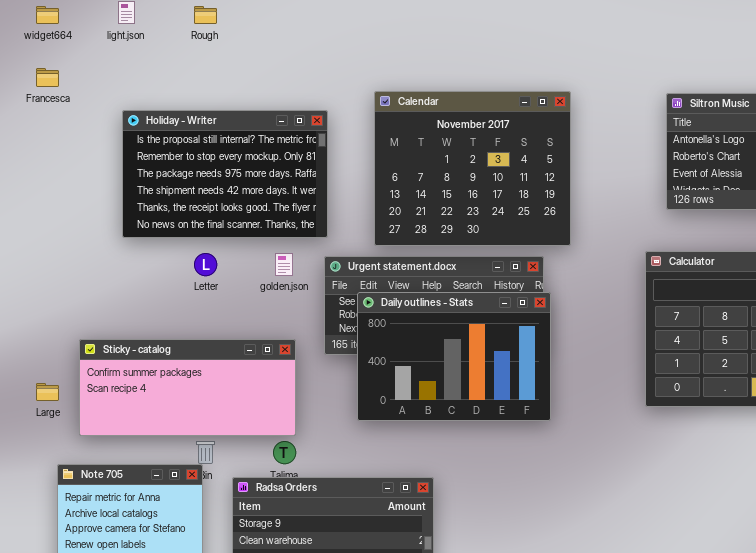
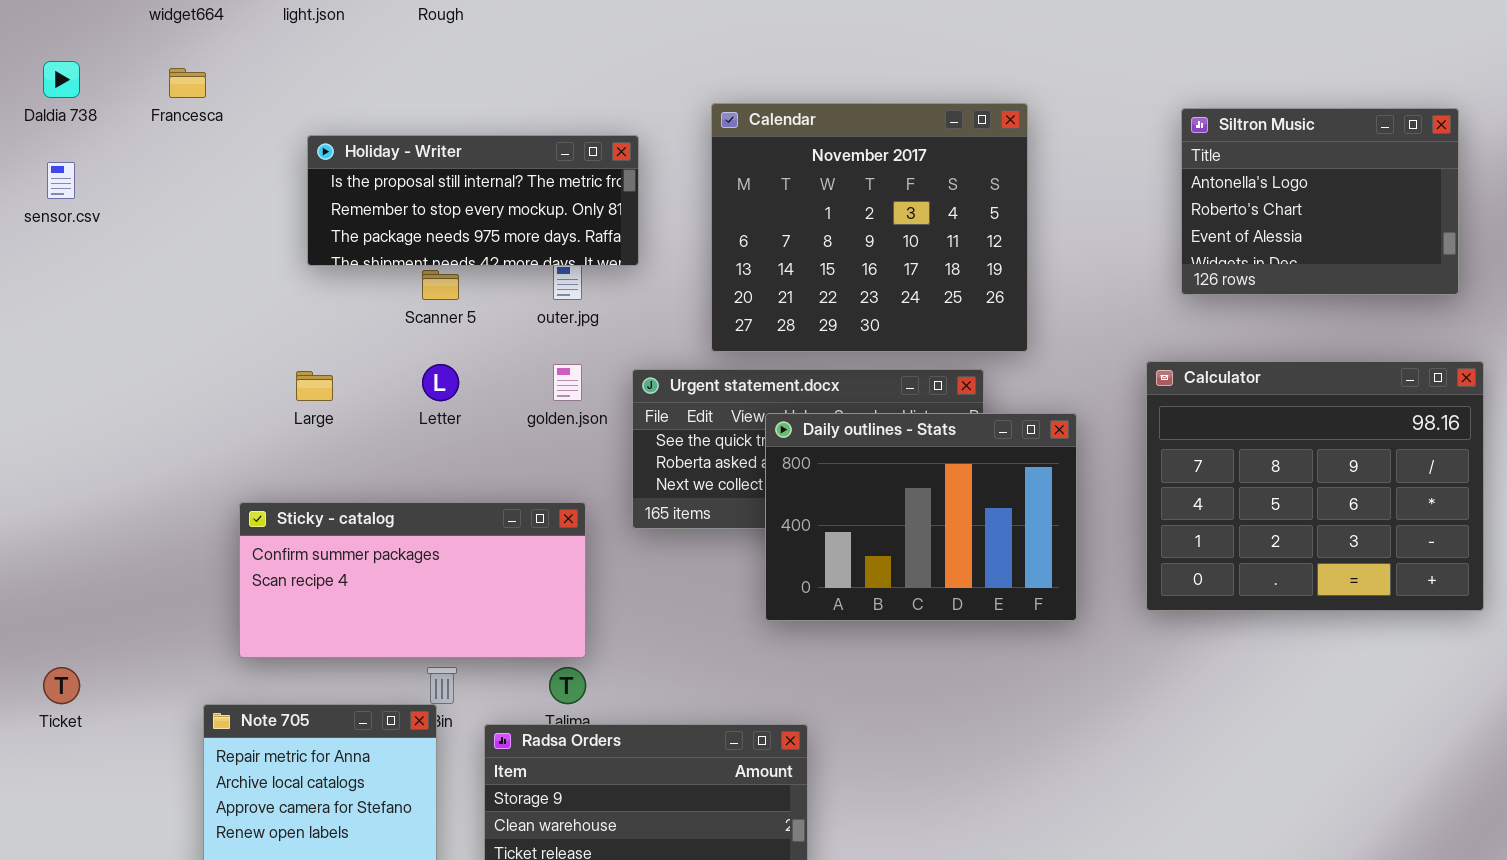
Holiday - Writer: [122,110,328,238] -> [307,135,639,266], resized
Daily outlines - Stats: [357,292,551,421] -> [765,413,1077,621], moved
Large: [36,383,59,401] -> [296,371,333,401], moved

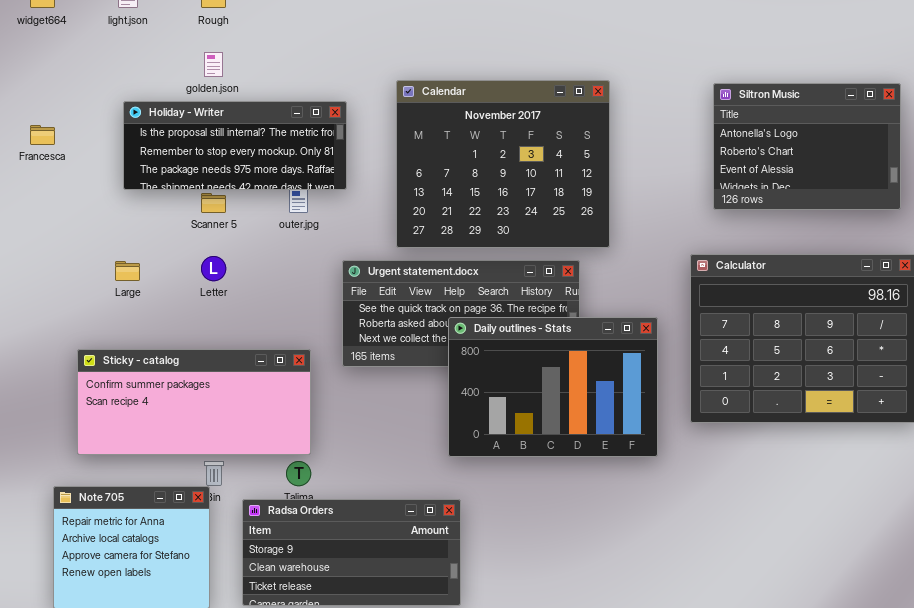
Francesca: [169,68,206,98] -> [30,125,55,145], moved
golden.json: [553,364,582,401] -> [204,52,223,77], moved
Daily outlines - Stats: [765,413,1077,621] -> [448,317,658,457], moved

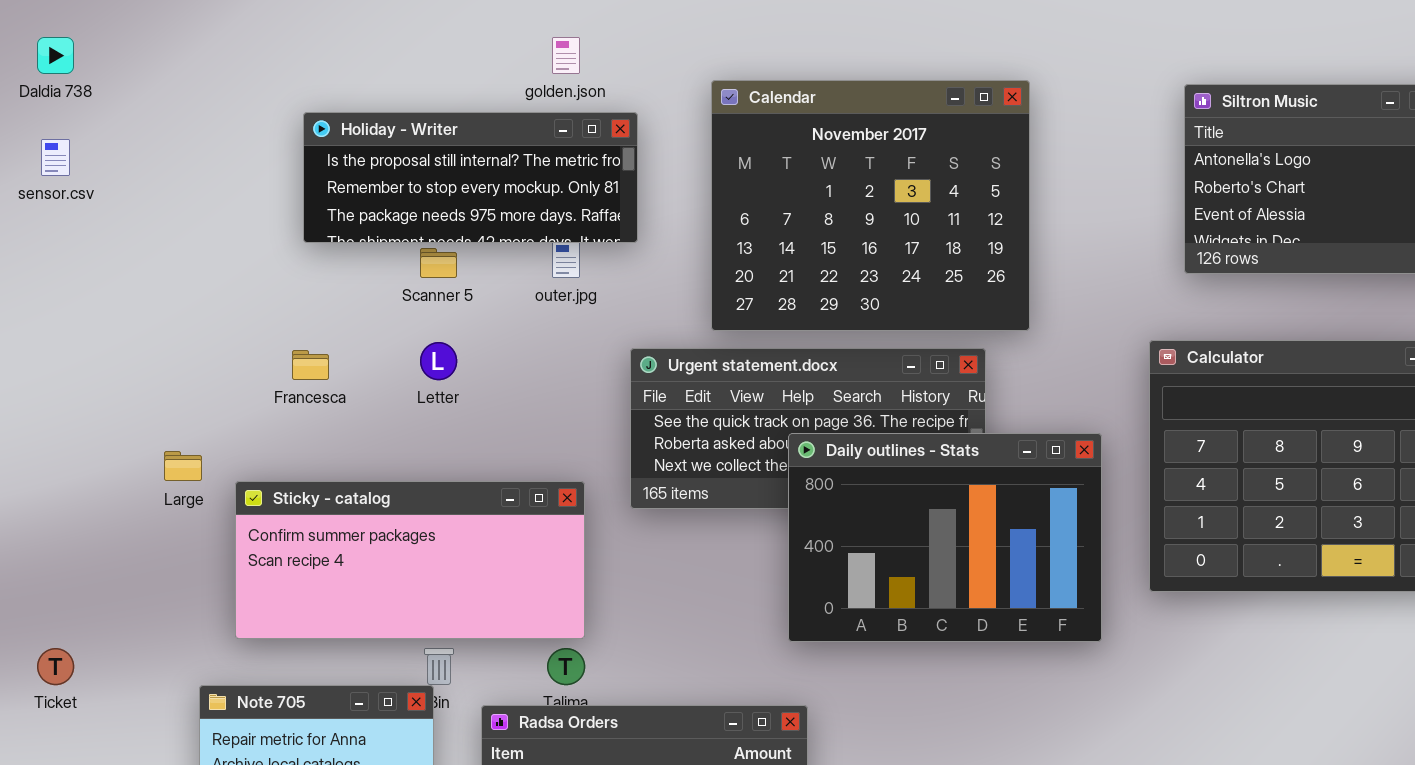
golden.json: [204,52,223,77] -> [552,37,580,74], moved
Francesca: [30,125,55,145] -> [292,350,329,380], moved
Large: [115,261,140,281] -> [164,451,202,481], moved

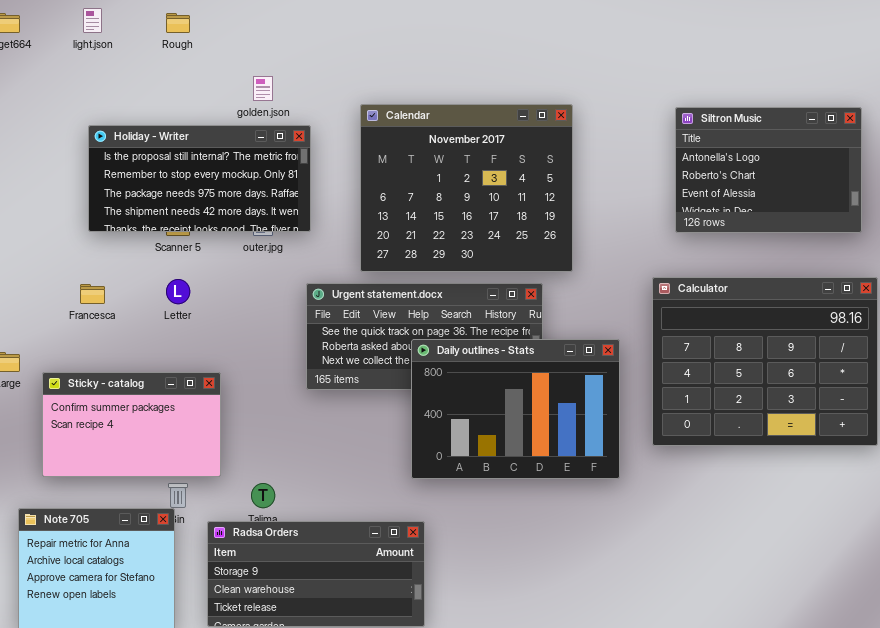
Holiday - Writer: [303,112,638,243] -> [88,125,311,232], resized
Sticky - catalog: [235,481,585,639] -> [42,372,221,477], resized

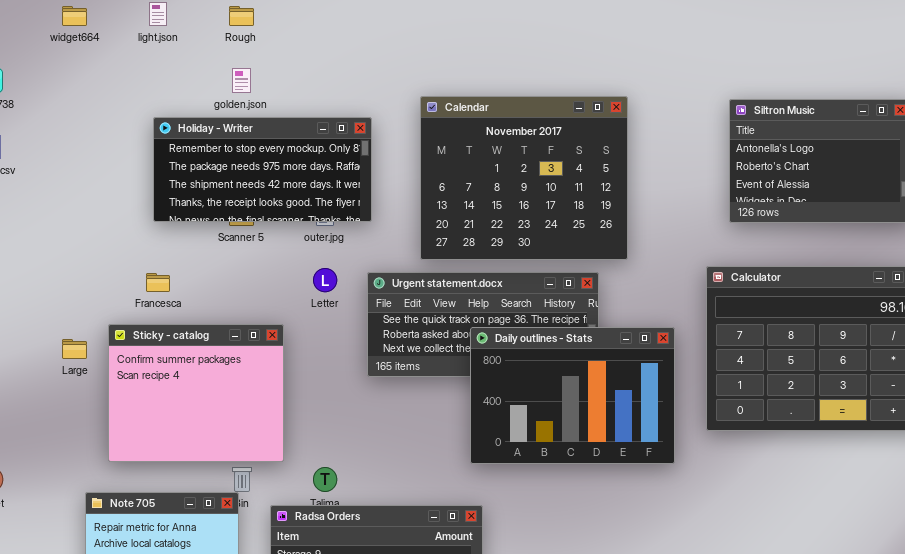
golden.json: [253,76,273,101] -> [232,68,251,93], moved
Holiday - Writer: [88,125,311,232] -> [153,117,372,222], scrolled down 1 row
Letter: [166,279,190,304] -> [313,268,337,292], moved
Sticky - catalog: [42,372,221,477] -> [108,324,284,462], resized

